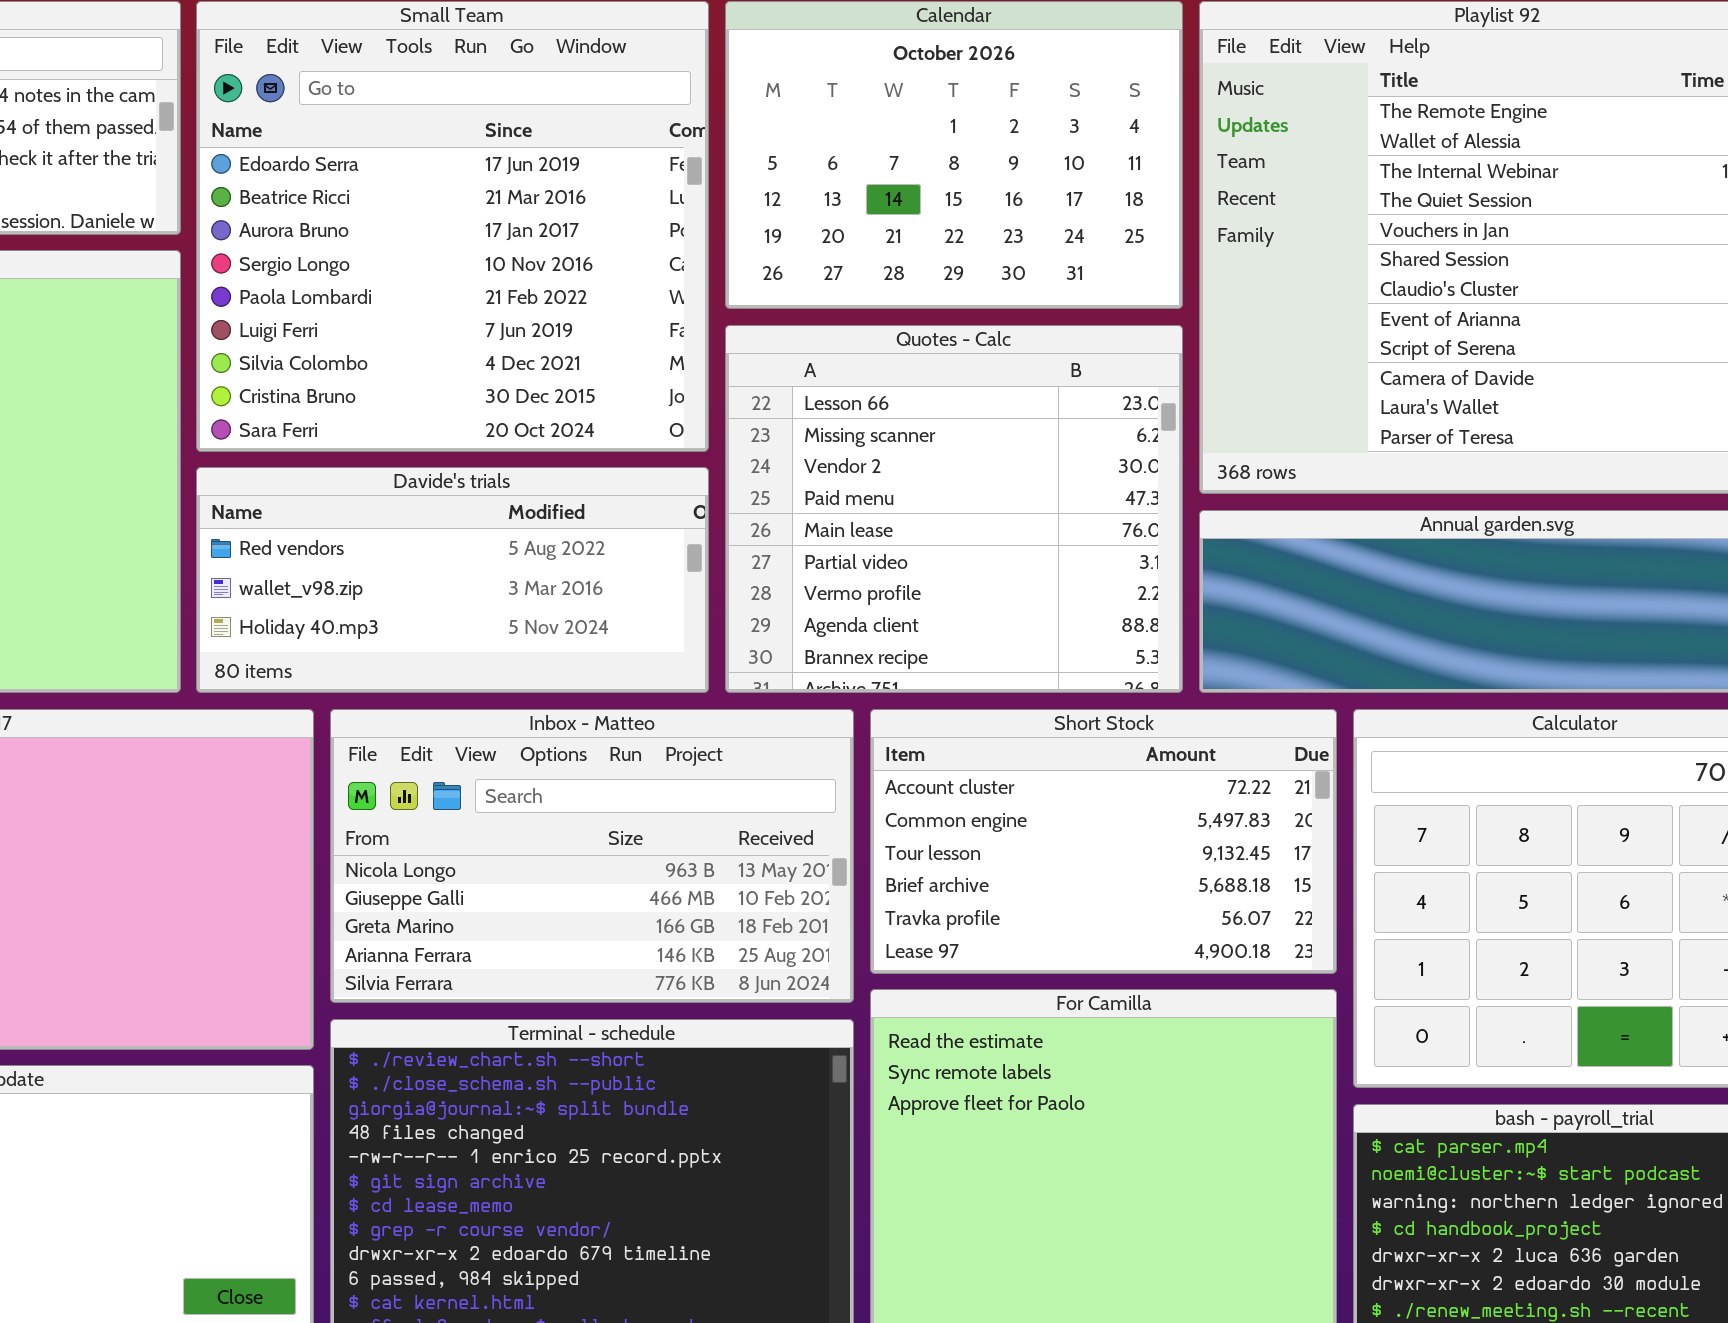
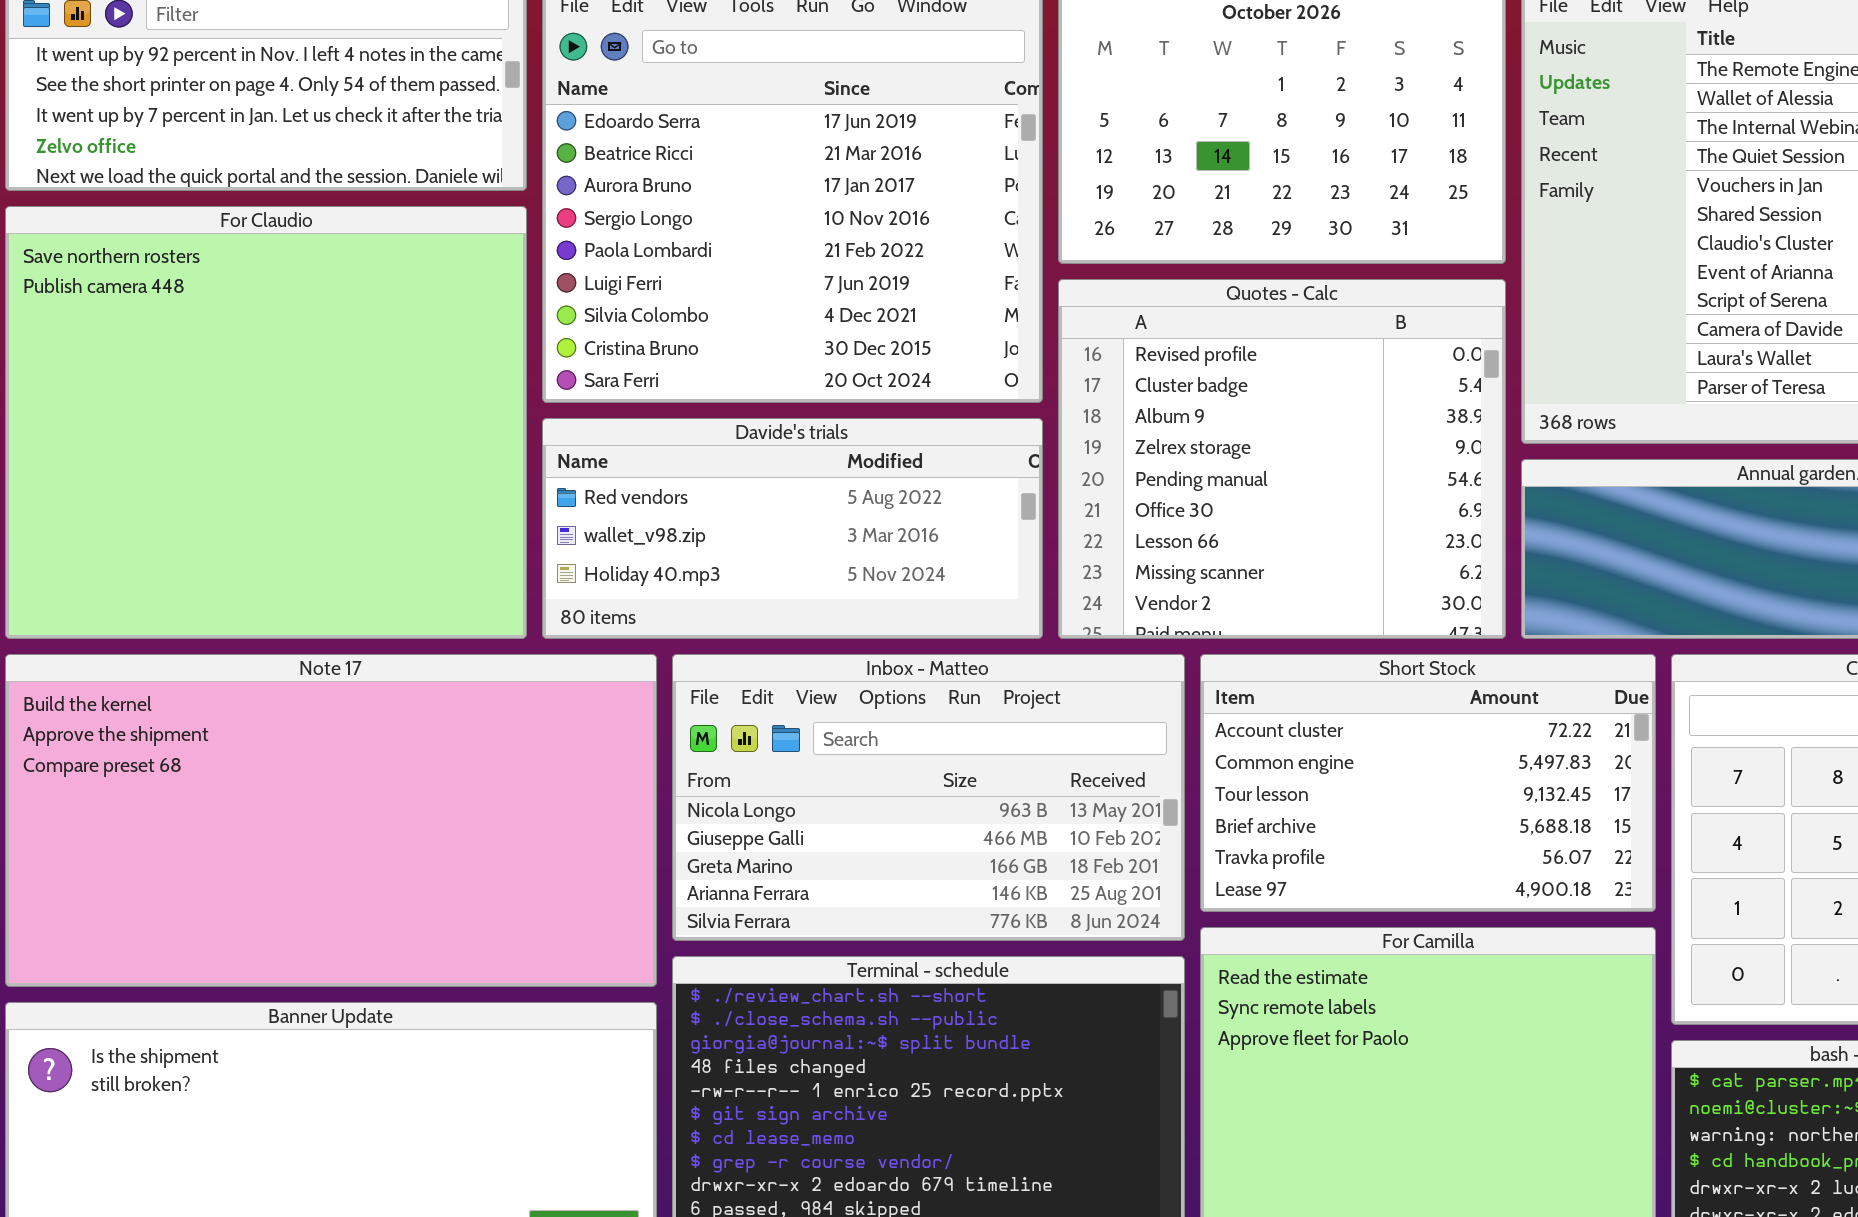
Quotes - Calc: [725,325,1183,693] -> [1058,279,1506,639], scrolled up 6 rows

